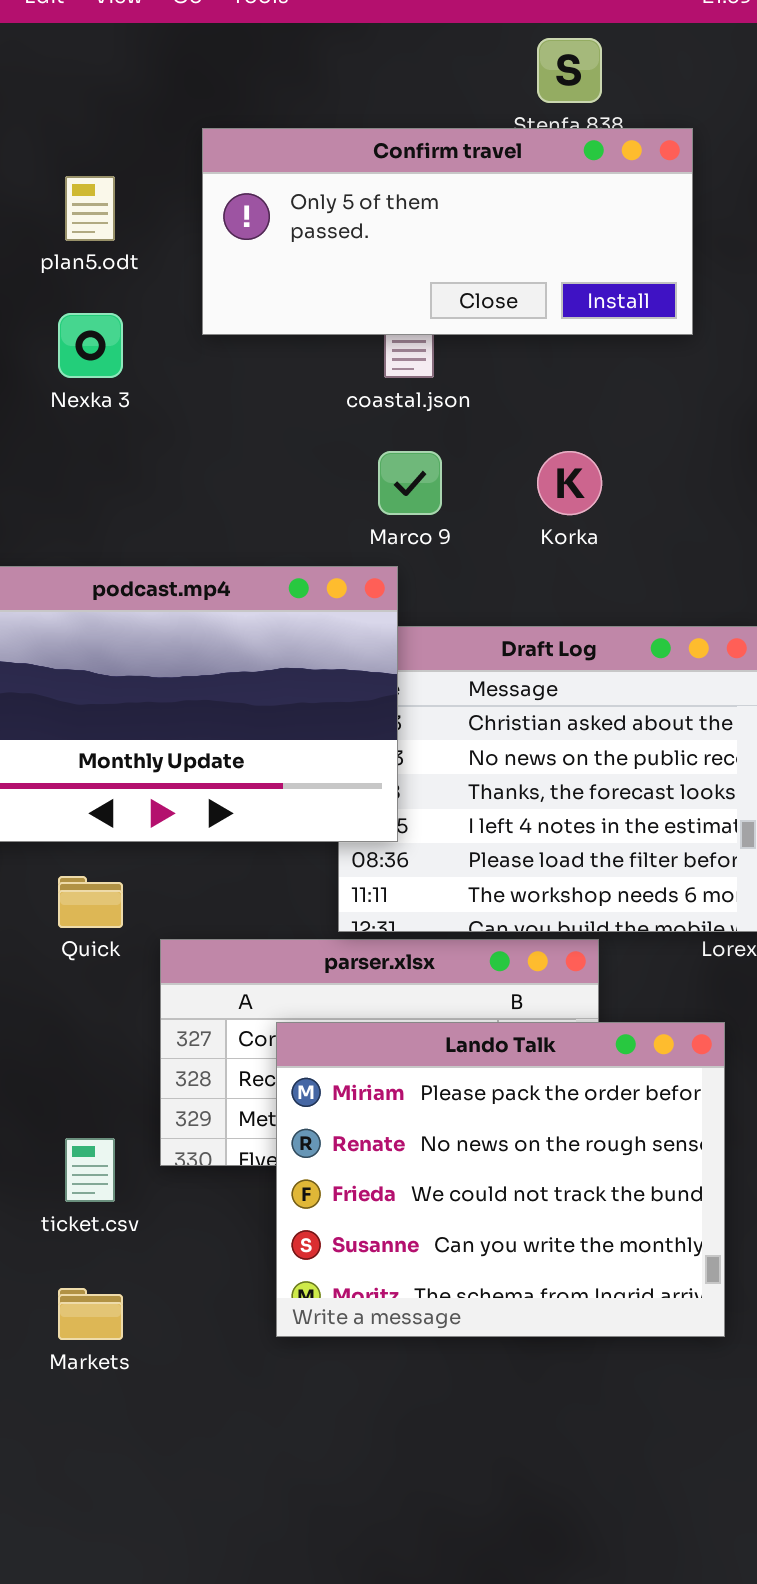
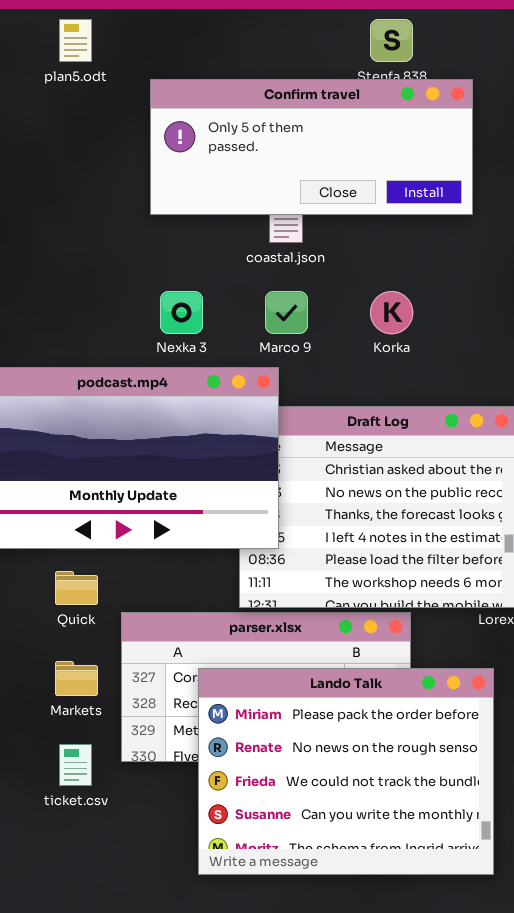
plan5.odt: [65,176,115,241] -> [59,19,92,62], moved
Nexka 3: [58,313,123,378] -> [160,291,203,334], moved
Markets: [58,1288,123,1340] -> [55,661,98,696], moved

